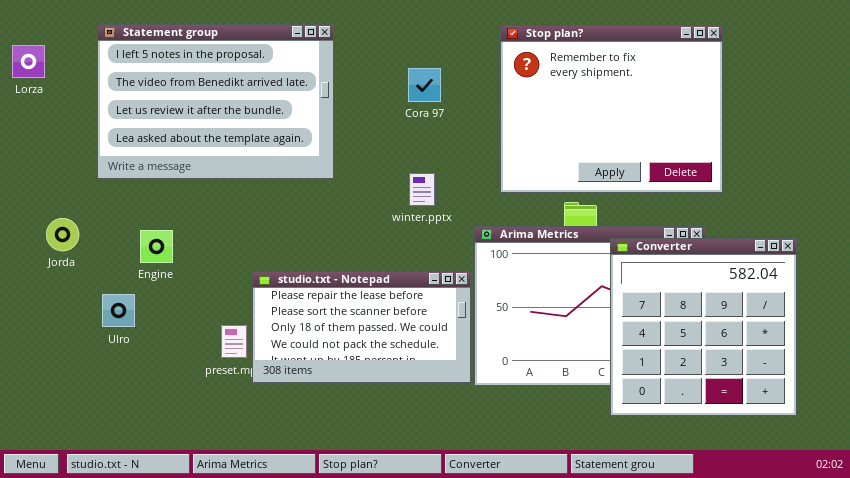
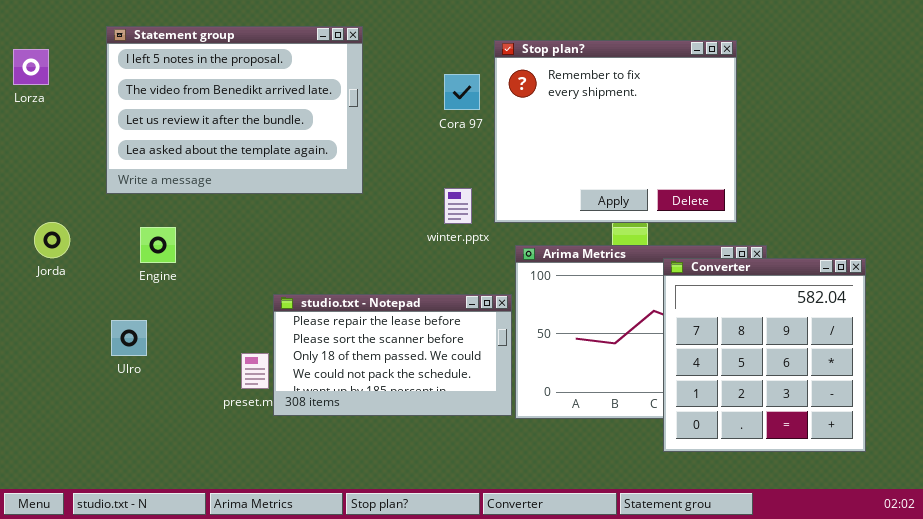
Stop plan?: [500,25,723,193] -> [494,40,737,223], moved
Jorda: [46,218,79,251] -> [34,222,70,258], moved
Engine: [140,230,173,263] -> [140,227,176,263], moved

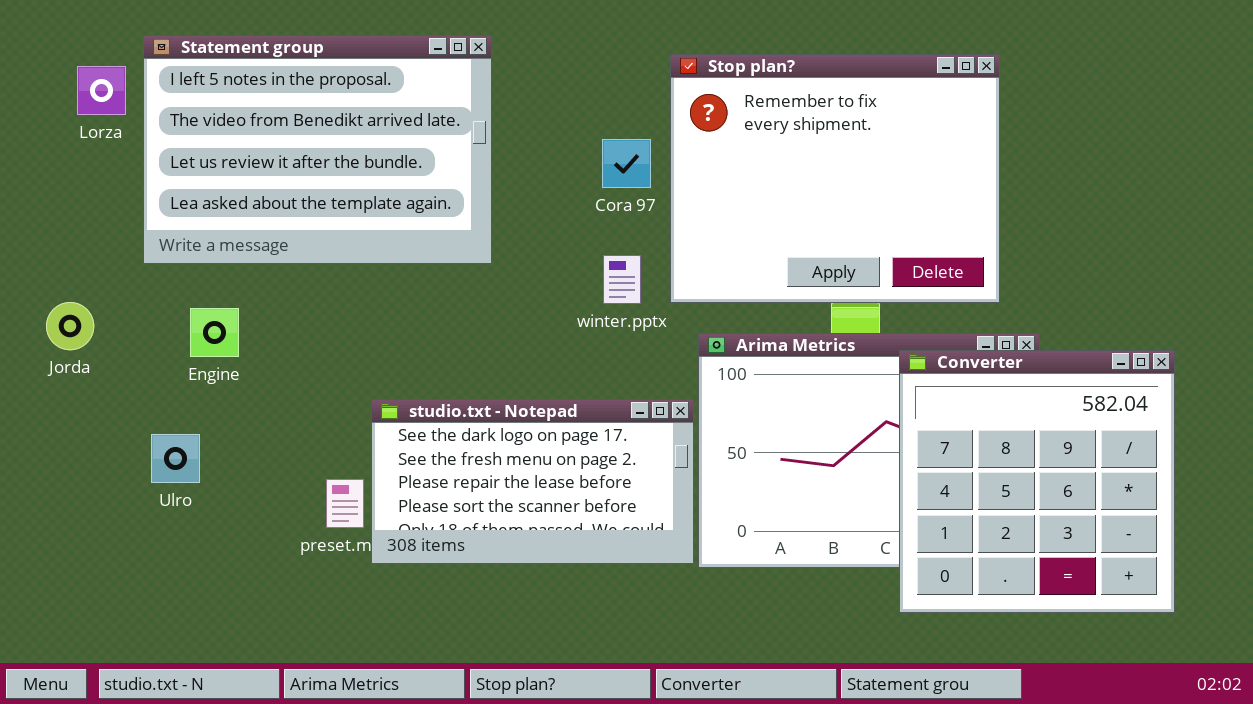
Lorza: [13,49,49,85] -> [77,66,126,115], moved
Cora 97: [444,74,480,110] -> [602,139,651,188], moved
studio.txt - Notepad: [273,294,512,416] -> [371,399,694,564], scrolled up 2 rows

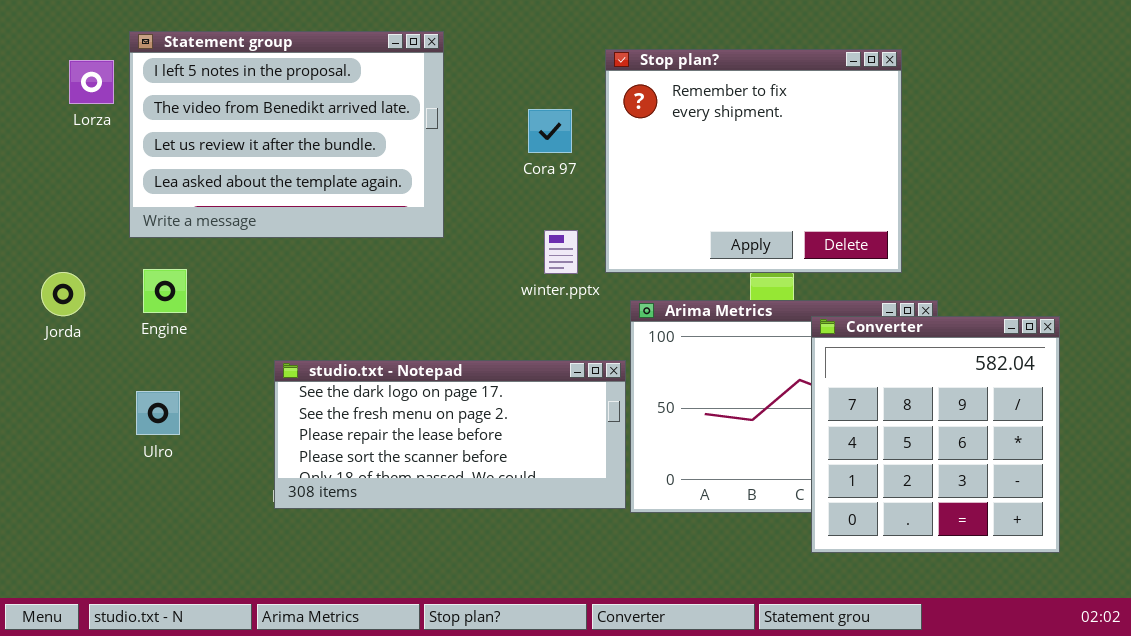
Cora 97: [602,139,651,188] -> [528,109,572,153], moved
Engine: [190,308,239,357] -> [143,269,187,313], moved
studio.txt - Notepad: [371,399,694,564] -> [274,360,626,509], resized

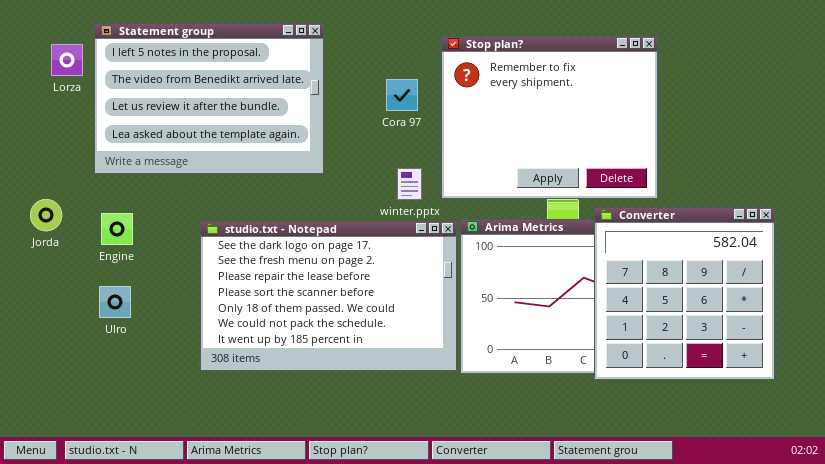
Engine: [143,269,187,313] -> [101,213,133,245], moved
Converter: [811,316,1060,553] -> [594,207,775,380], moved
studio.txt - Notepad: [274,360,626,509] -> [200,221,457,371], resized

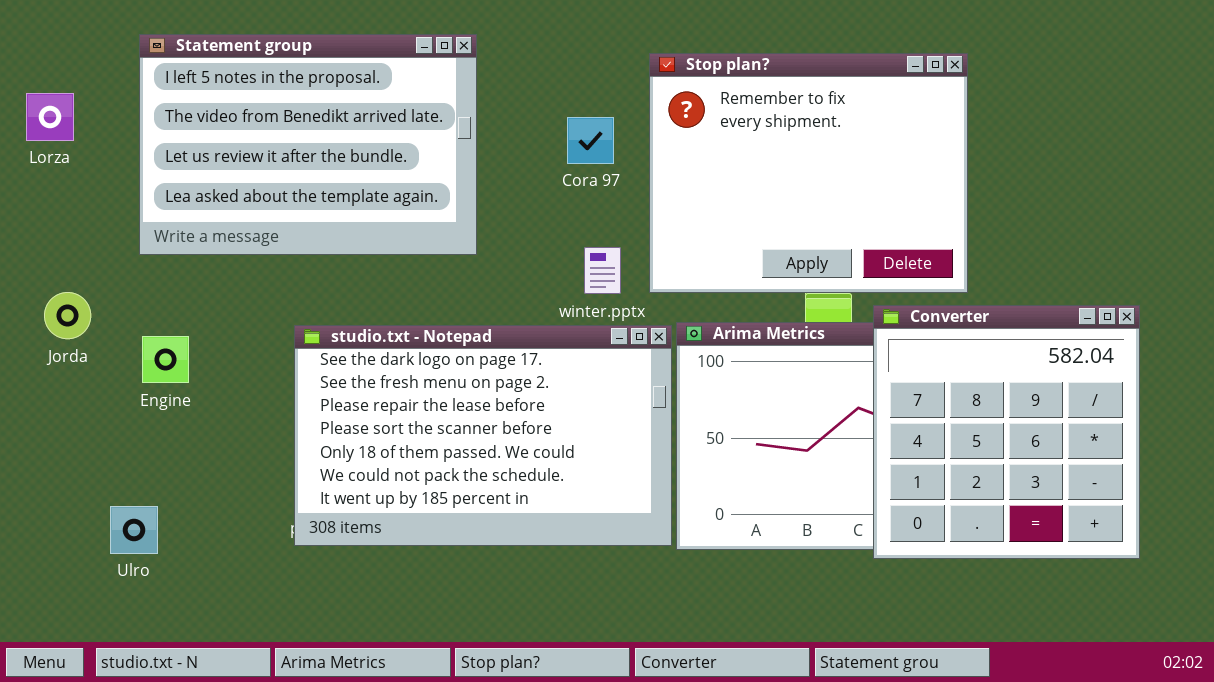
Lorza: [51,44,83,76] -> [26,93,74,141], moved
Engine: [101,213,133,245] -> [142,336,189,383], moved
Ulro: [99,286,131,318] -> [110,506,158,554], moved

